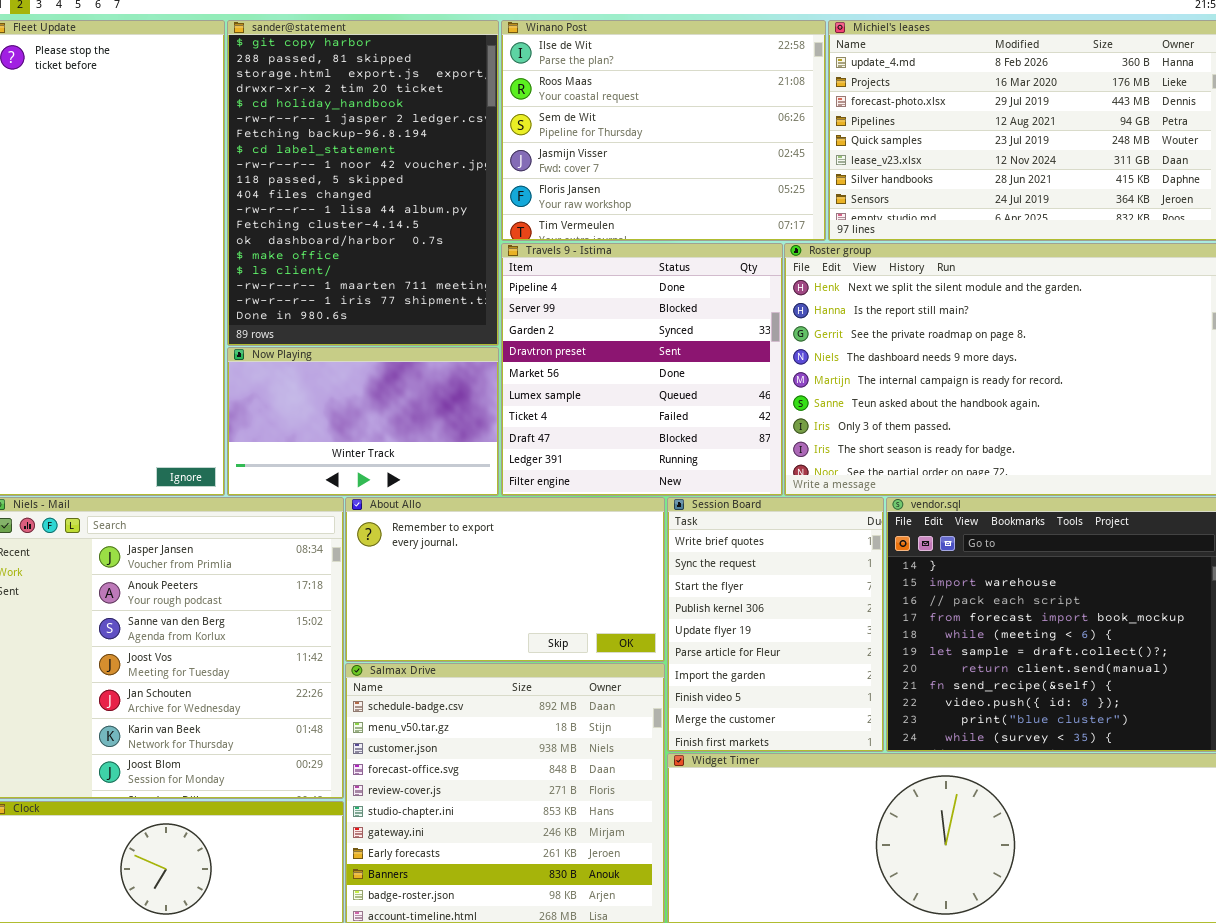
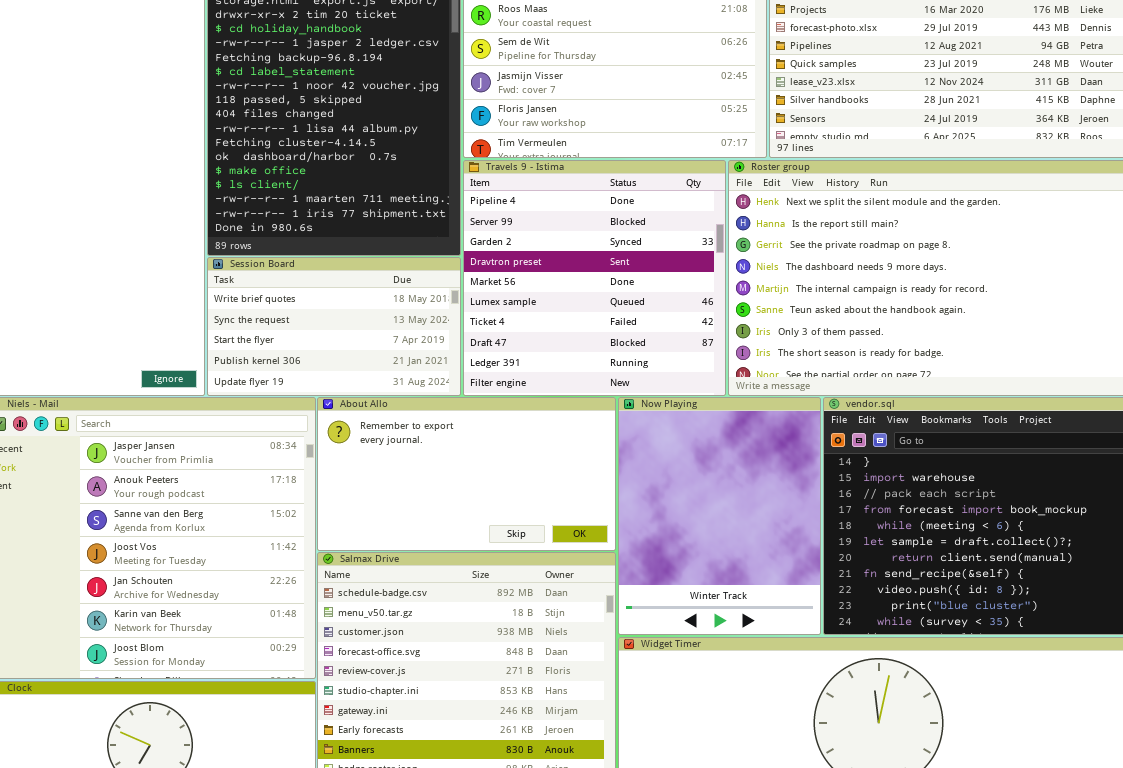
Now Playing: [227,347,499,496] -> [618,397,821,635], moved, resized
Session Board: [667,497,884,752] -> [207,257,461,396], moved, resized

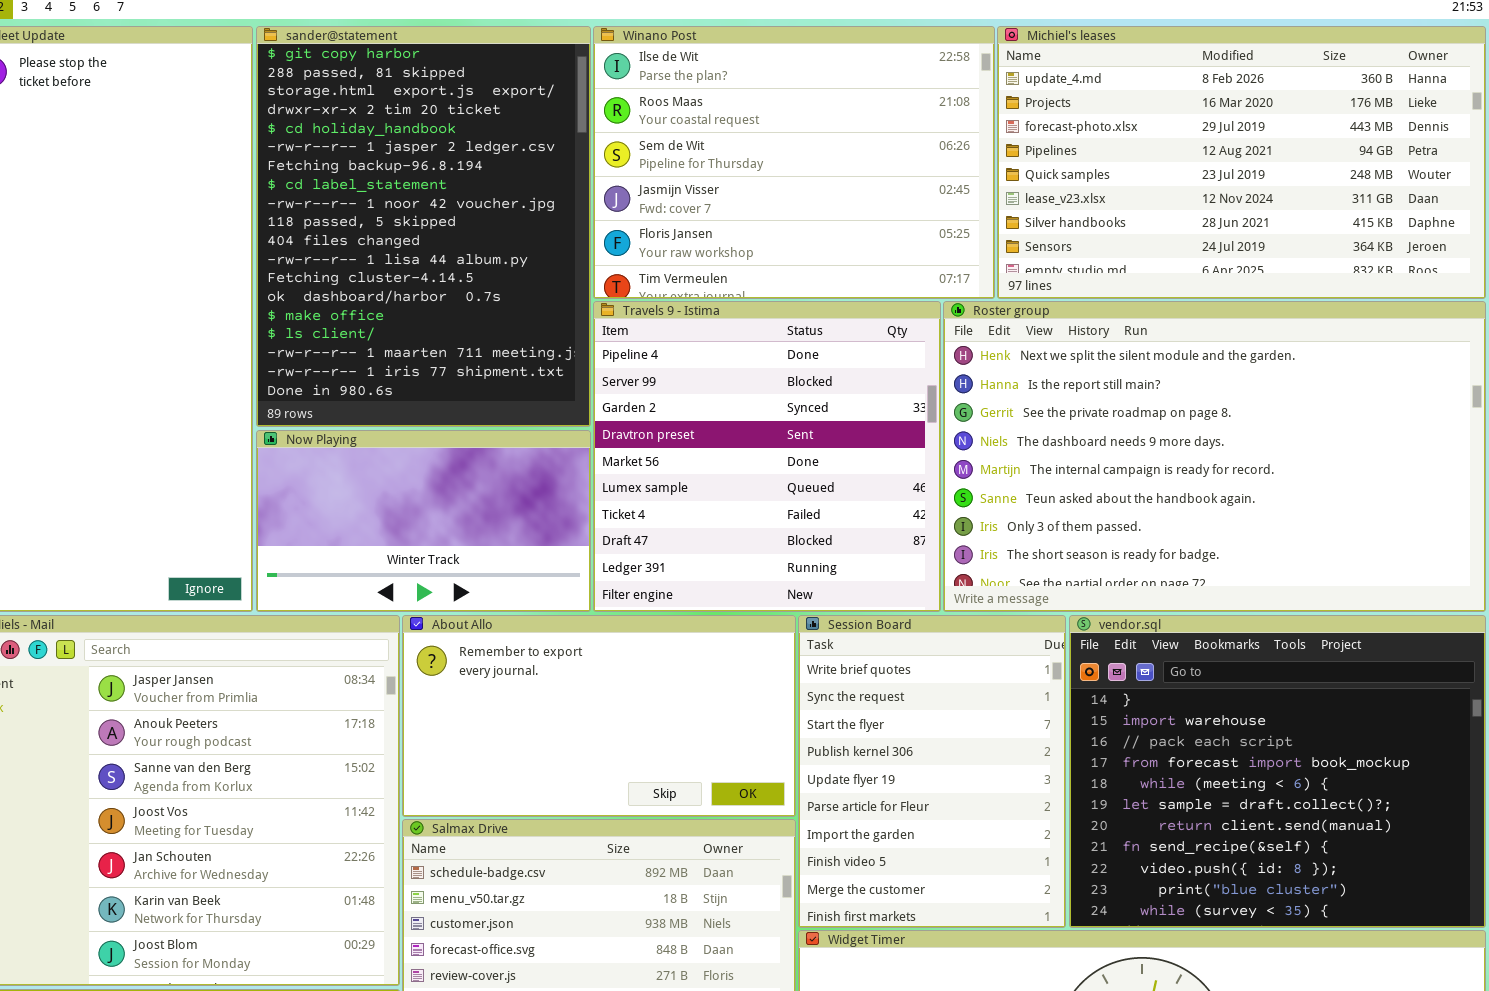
Session Board: [207,257,461,396] -> [798,615,1066,928], moved, resized
Now Playing: [618,397,821,635] -> [256,430,591,612], moved, resized

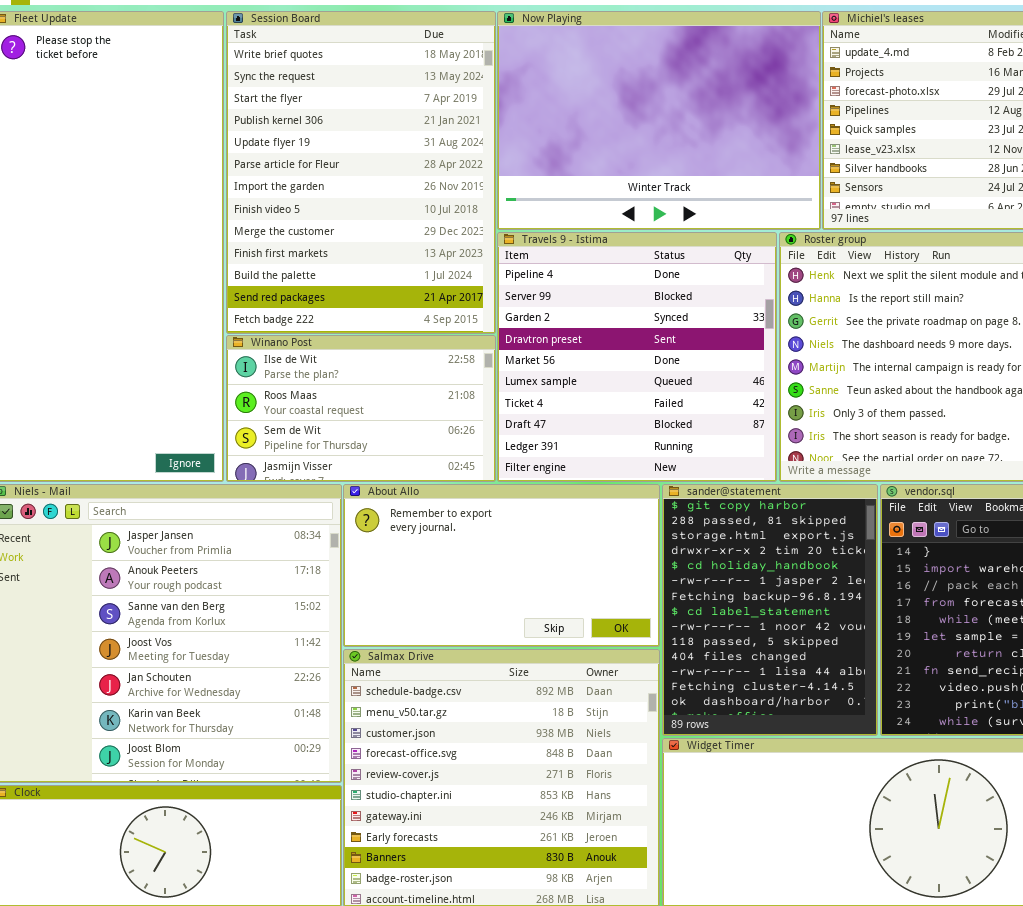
sander@statement: [256,26,591,427] -> [662,484,878,736], moved, resized
Winano Post: [593,26,995,299] -> [226,335,496,482], moved, resized
Now Playing: [256,430,591,612] -> [497,11,821,230], moved, resized
Session Board: [798,615,1066,928] -> [226,11,496,334], moved, resized

